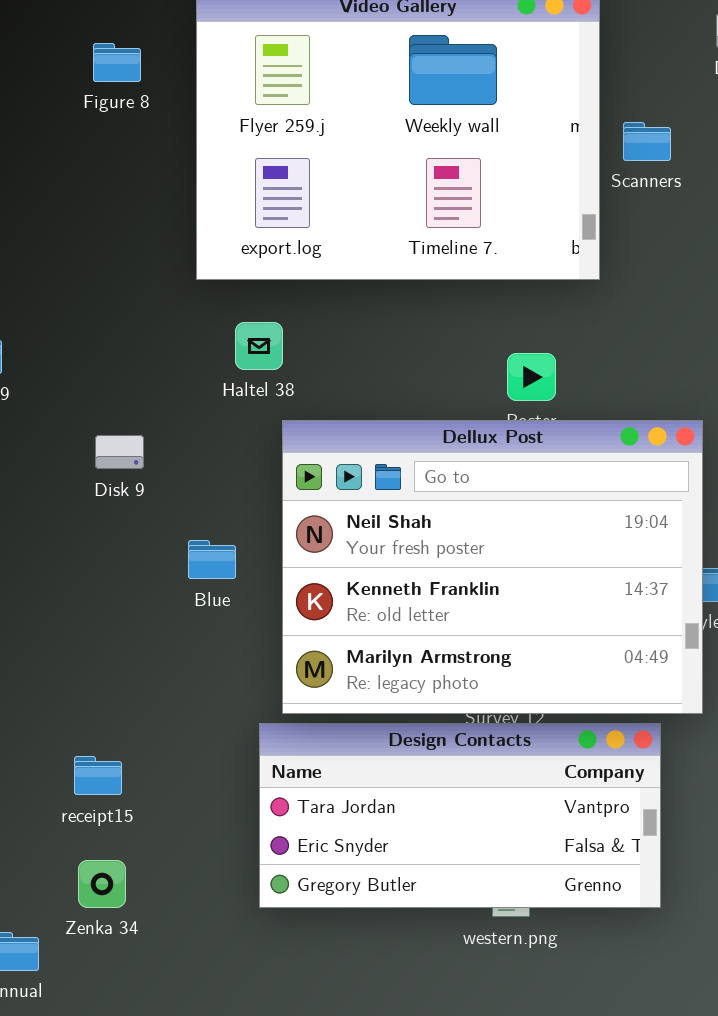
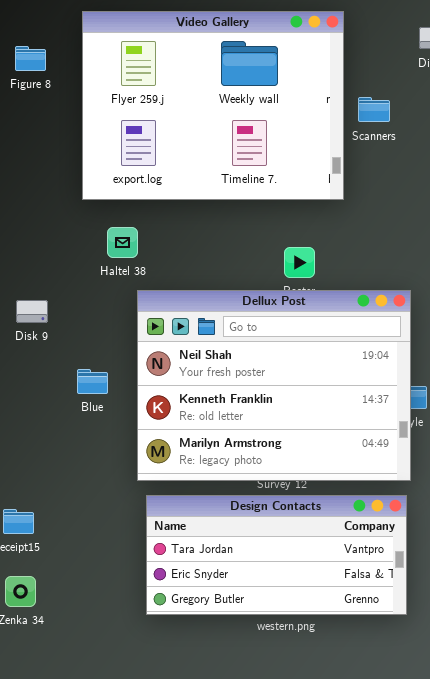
Design Contacts: [259,723,661,908] -> [146,495,407,615], moved

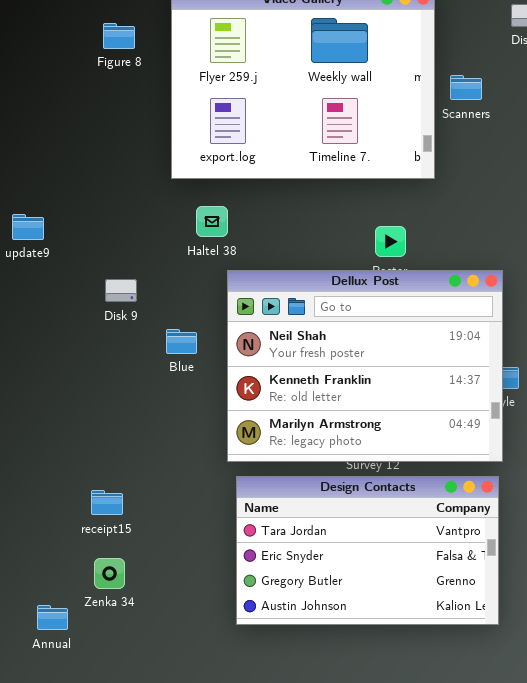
Blue: [77,369,108,394] -> [166,329,197,354], moved
Design Contacts: [146,495,407,615] -> [236,476,499,625], resized

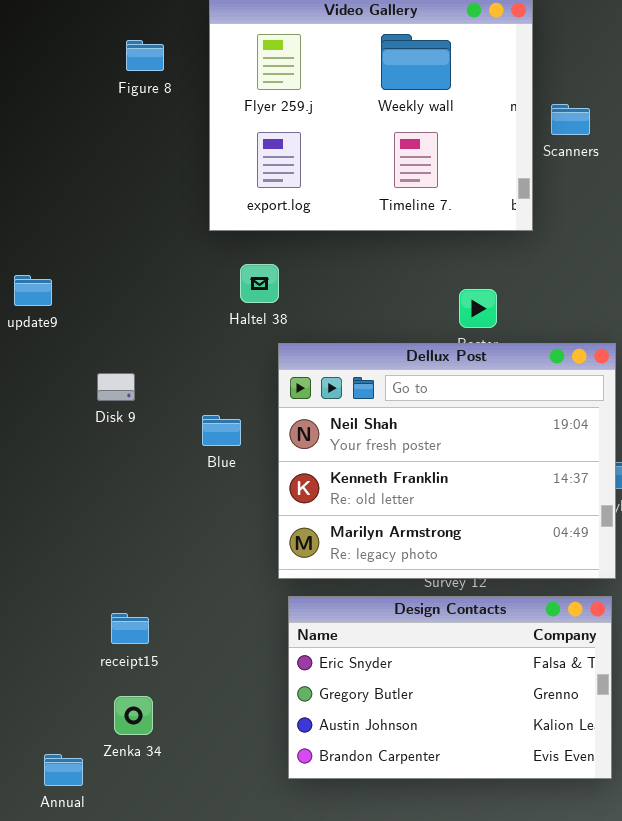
Disk 9: [105,279,137,302] -> [97,373,135,401], moved
Design Contacts: [236,476,499,625] -> [288,596,612,779], scrolled down 1 row

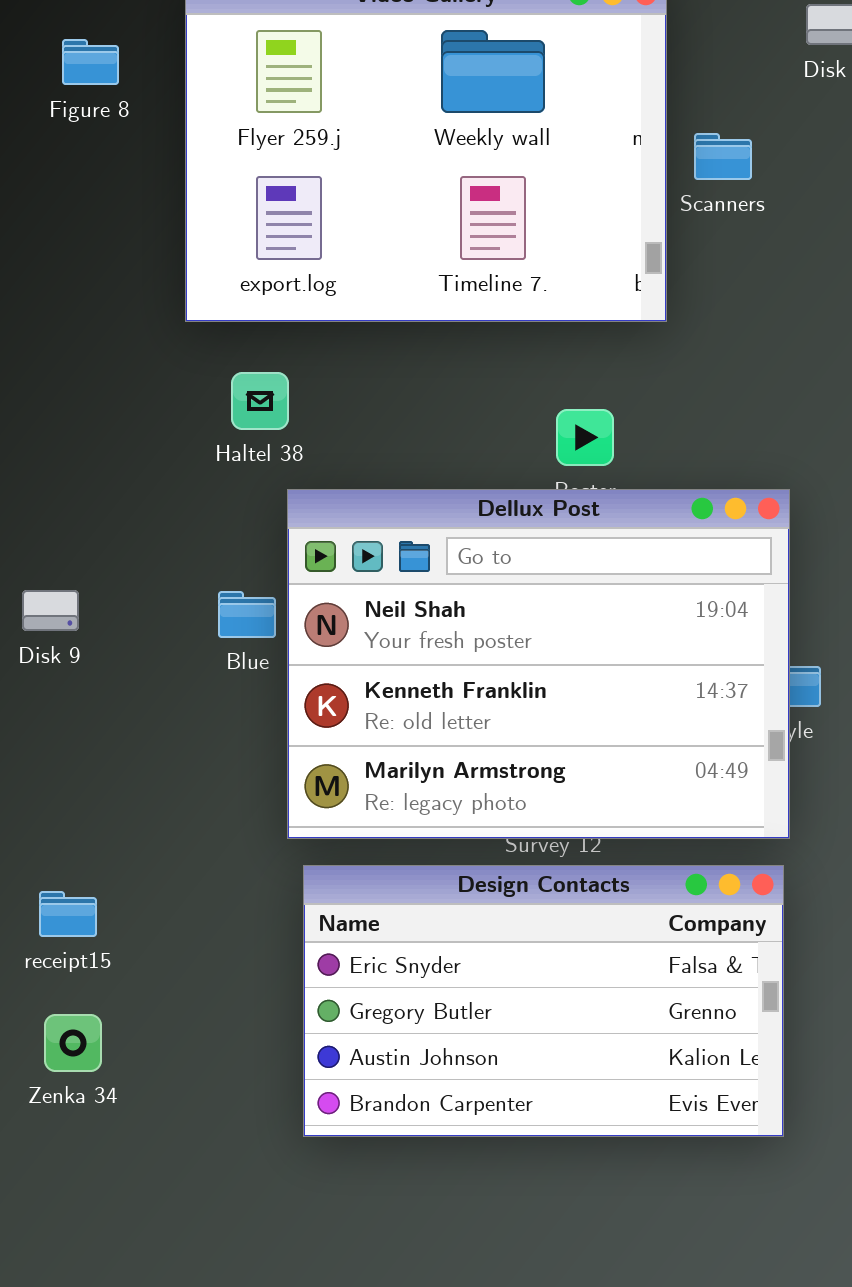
Disk 9: [97,373,135,401] -> [22,590,79,631], moved
Blue: [202,415,241,446] -> [218,591,276,638], moved

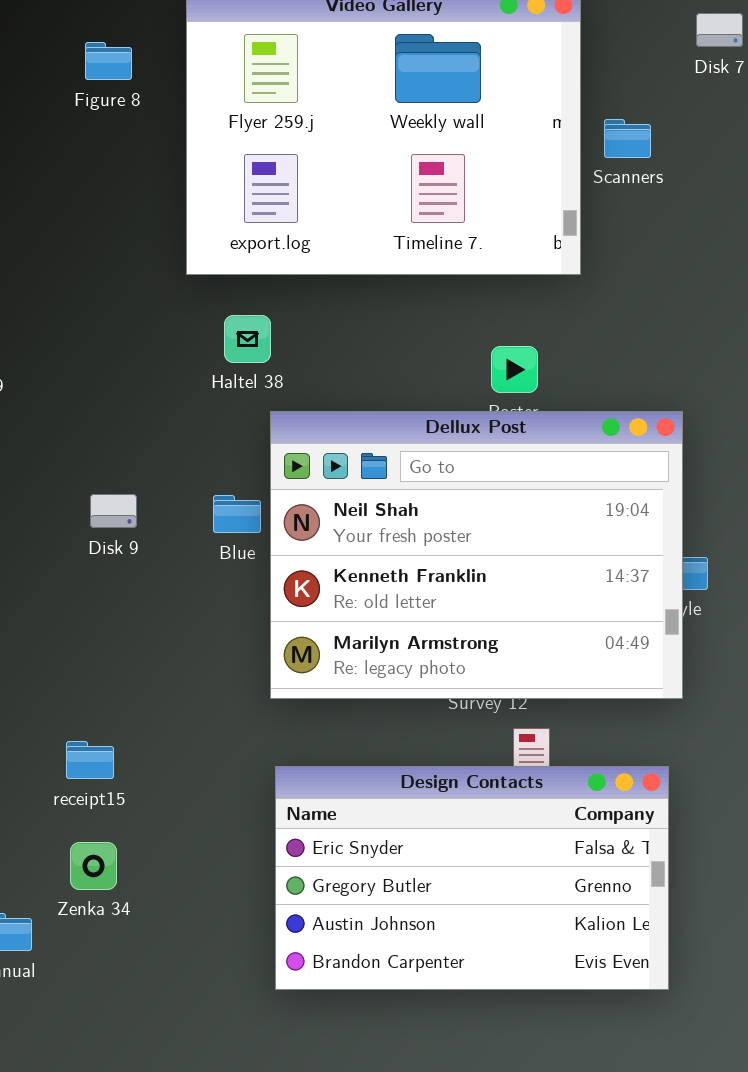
Disk 9: [22,590,79,631] -> [90,494,137,528], moved
Design Contacts: [303,865,784,1137] -> [275,766,669,990], moved

